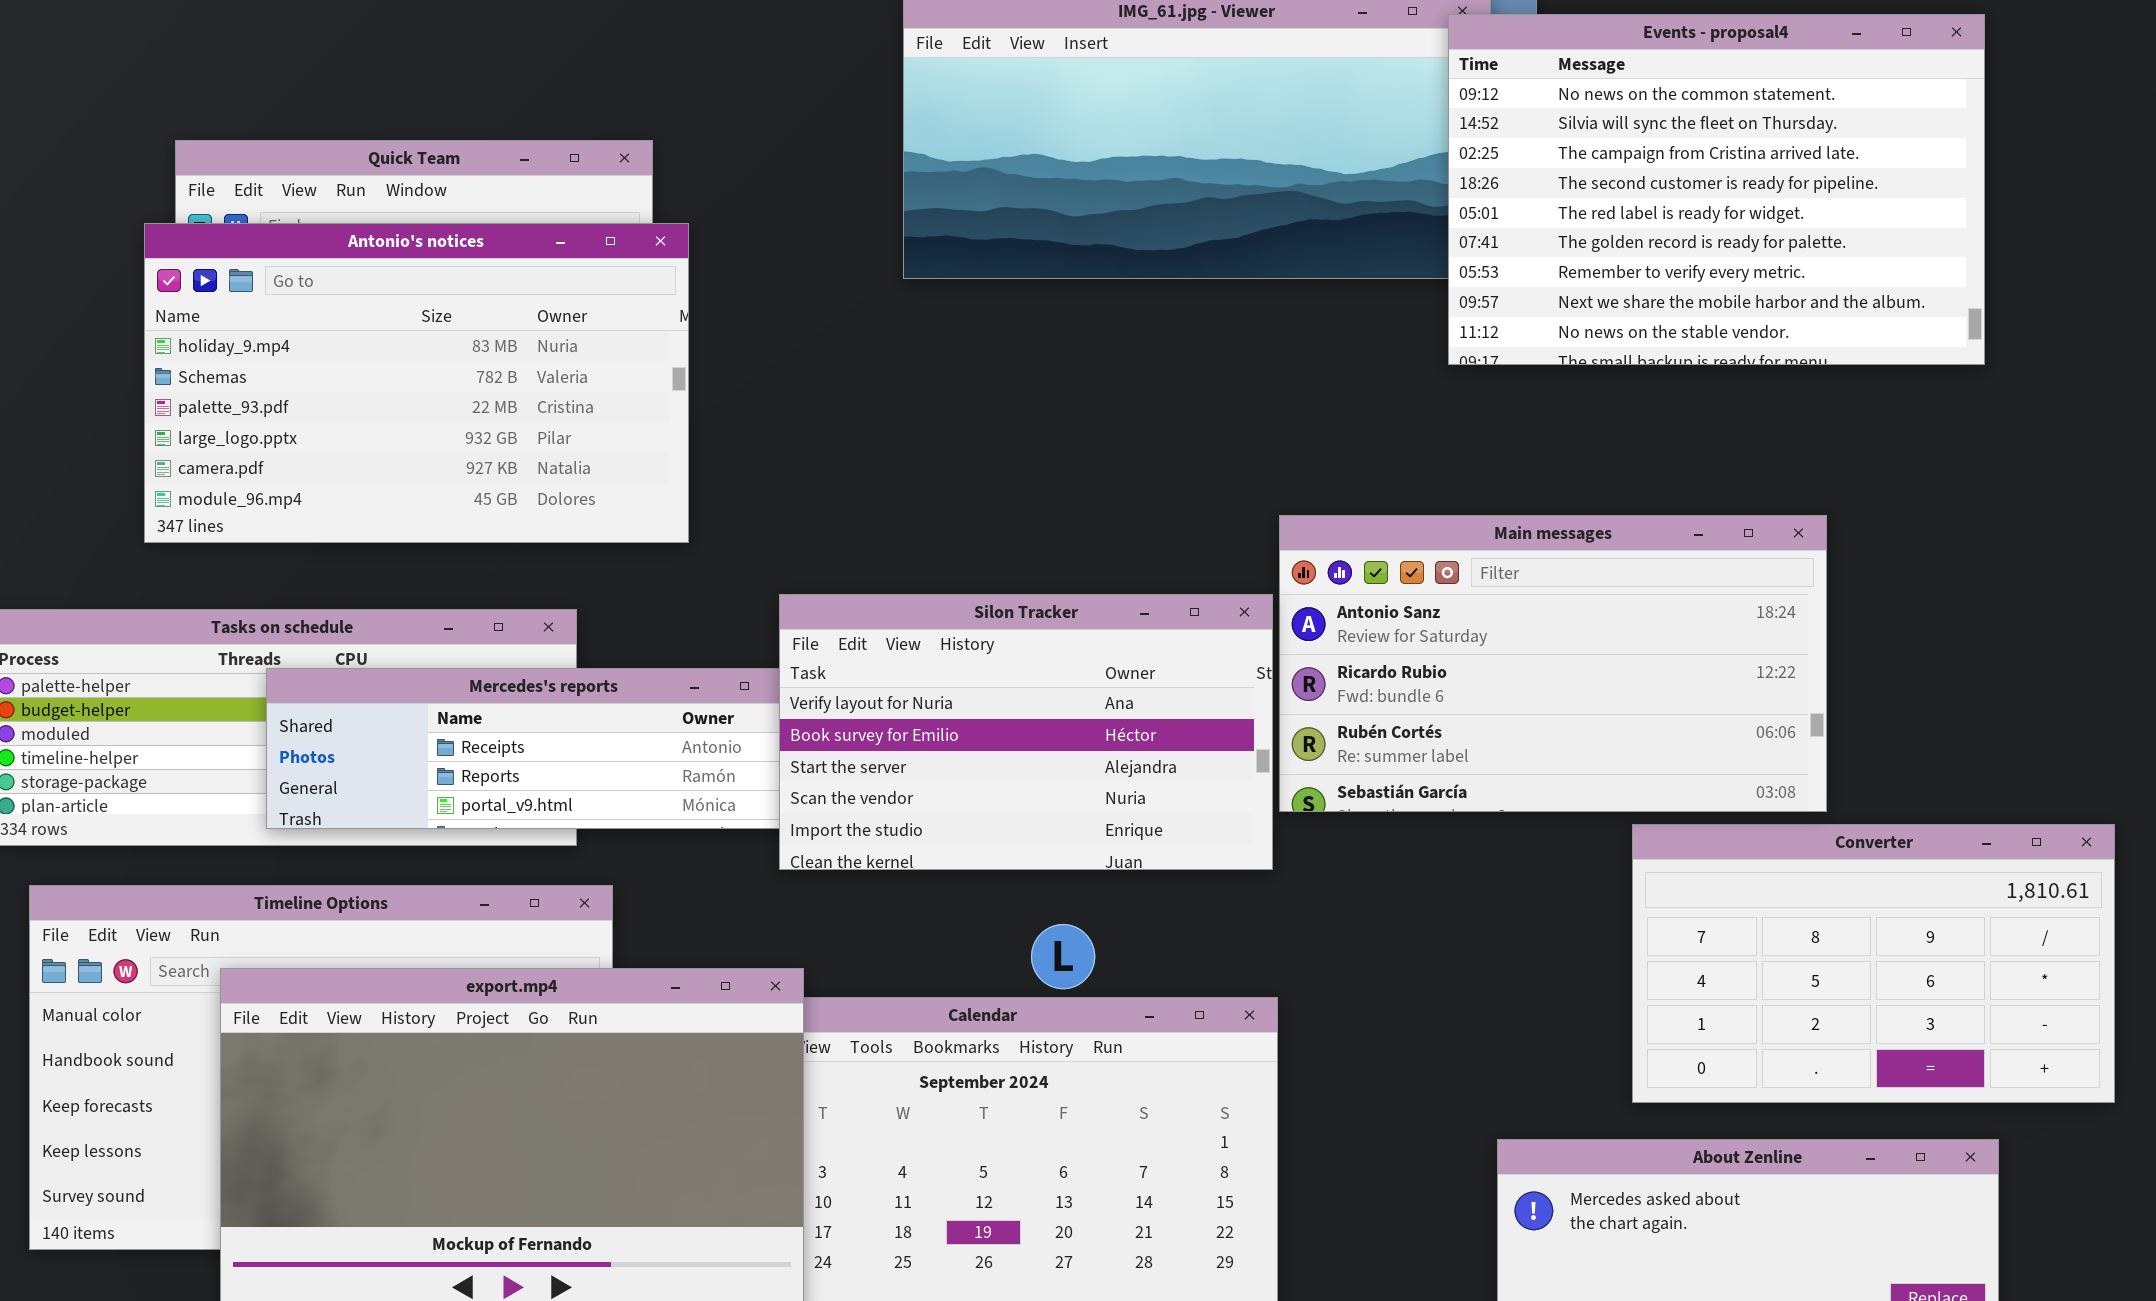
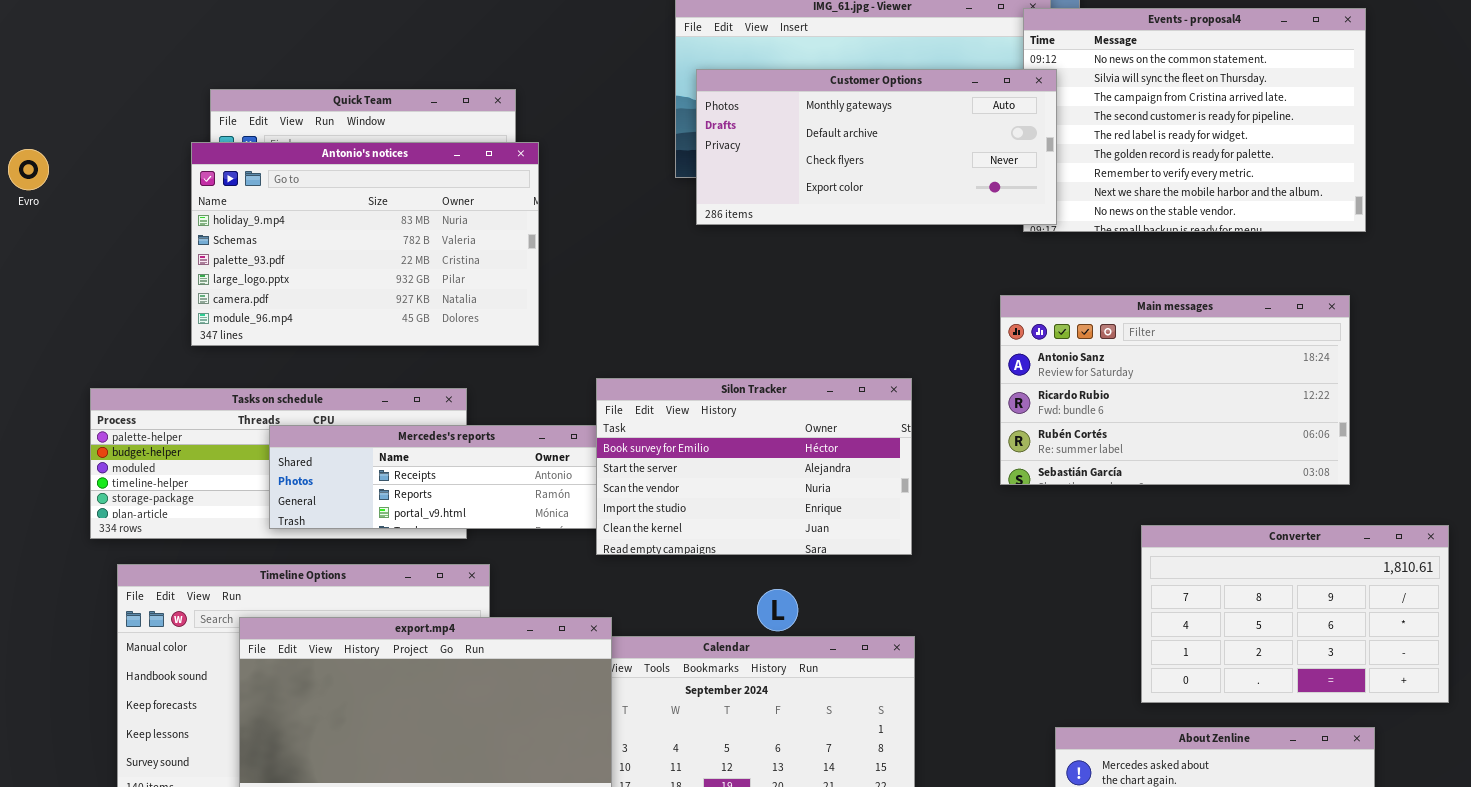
Customer Options: none -> [696,69,1057,225], opened
Main messages: [1279,515,1827,812] -> [1000,295,1350,485], moved
Silon Tracker: [779,594,1273,870] -> [596,378,912,555], scrolled down 1 row

